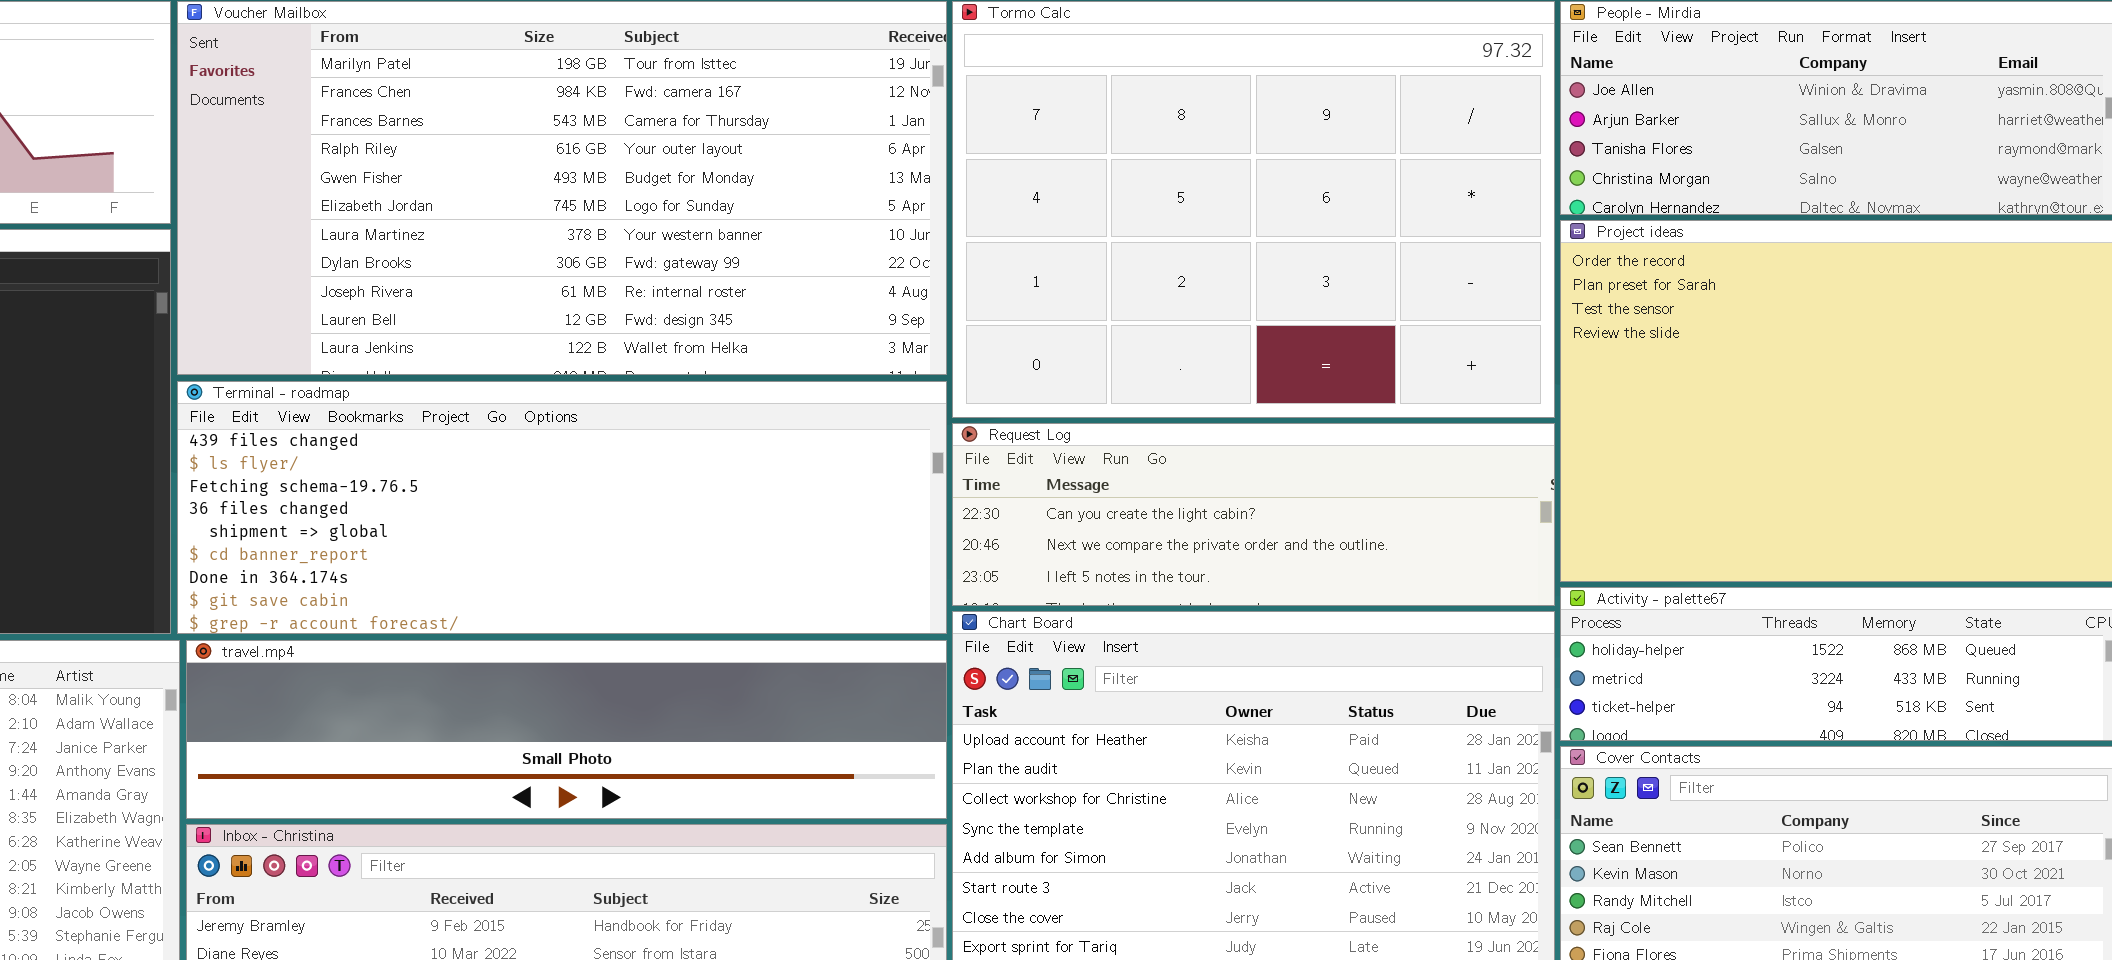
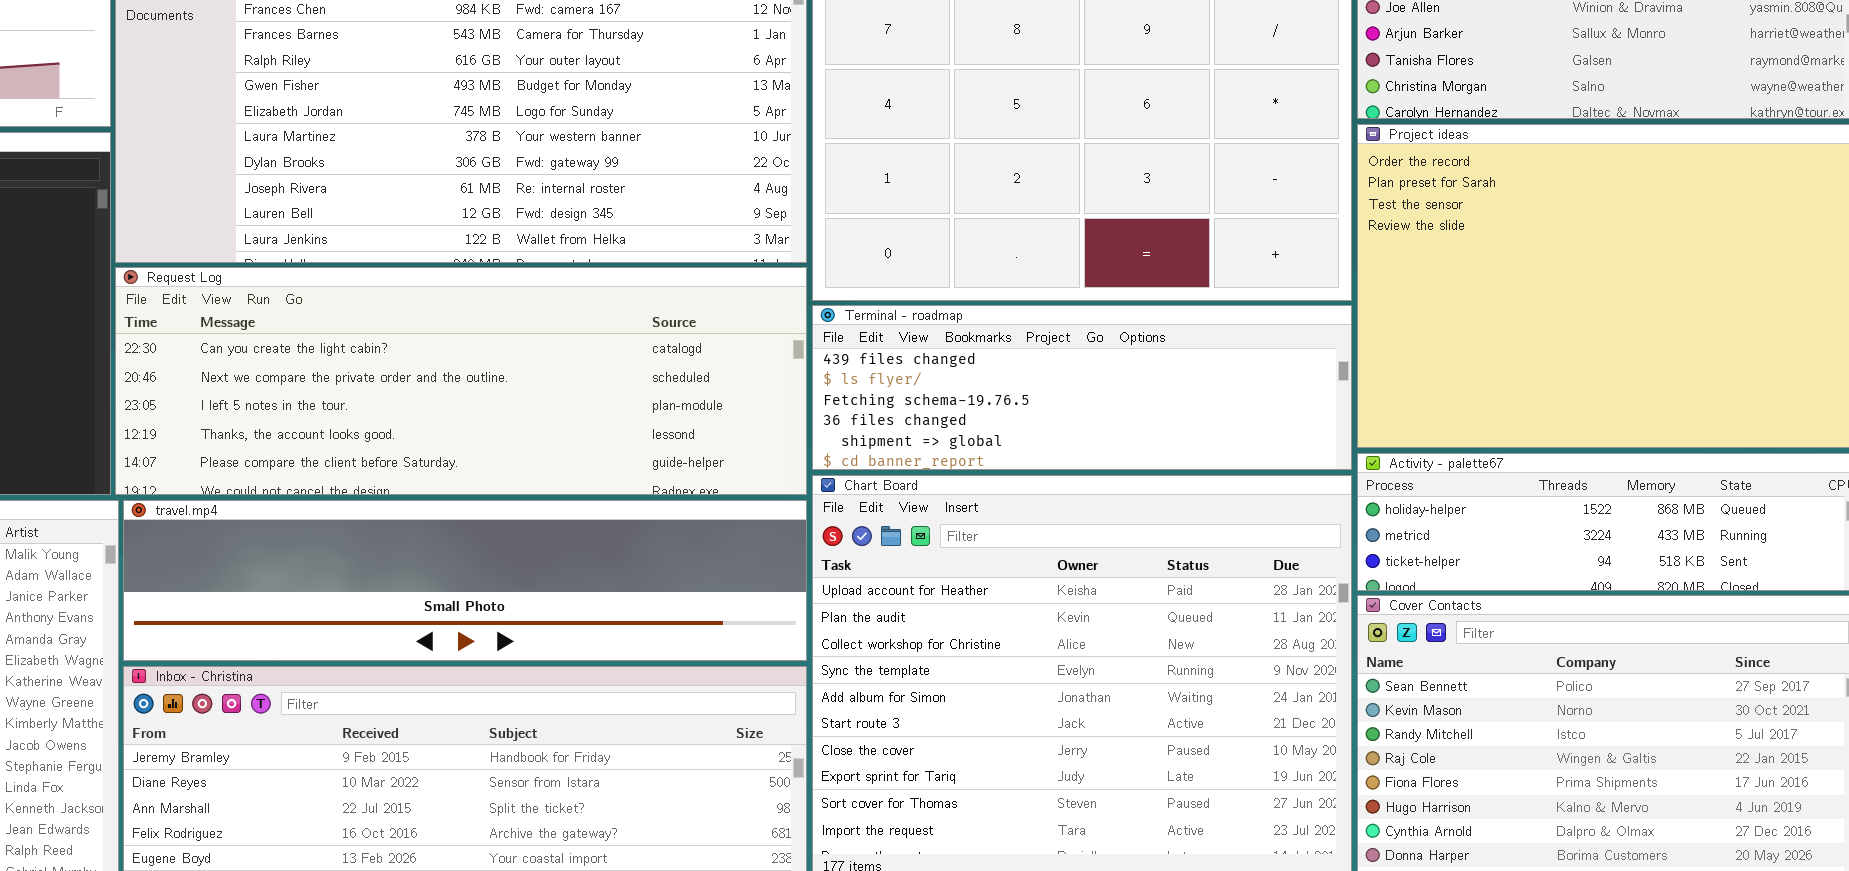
Terminal - roadmap: [177,381,947,634] -> [812,305,1352,470], moved, resized
Request Log: [952,423,1555,606] -> [115,267,807,495], moved, resized

